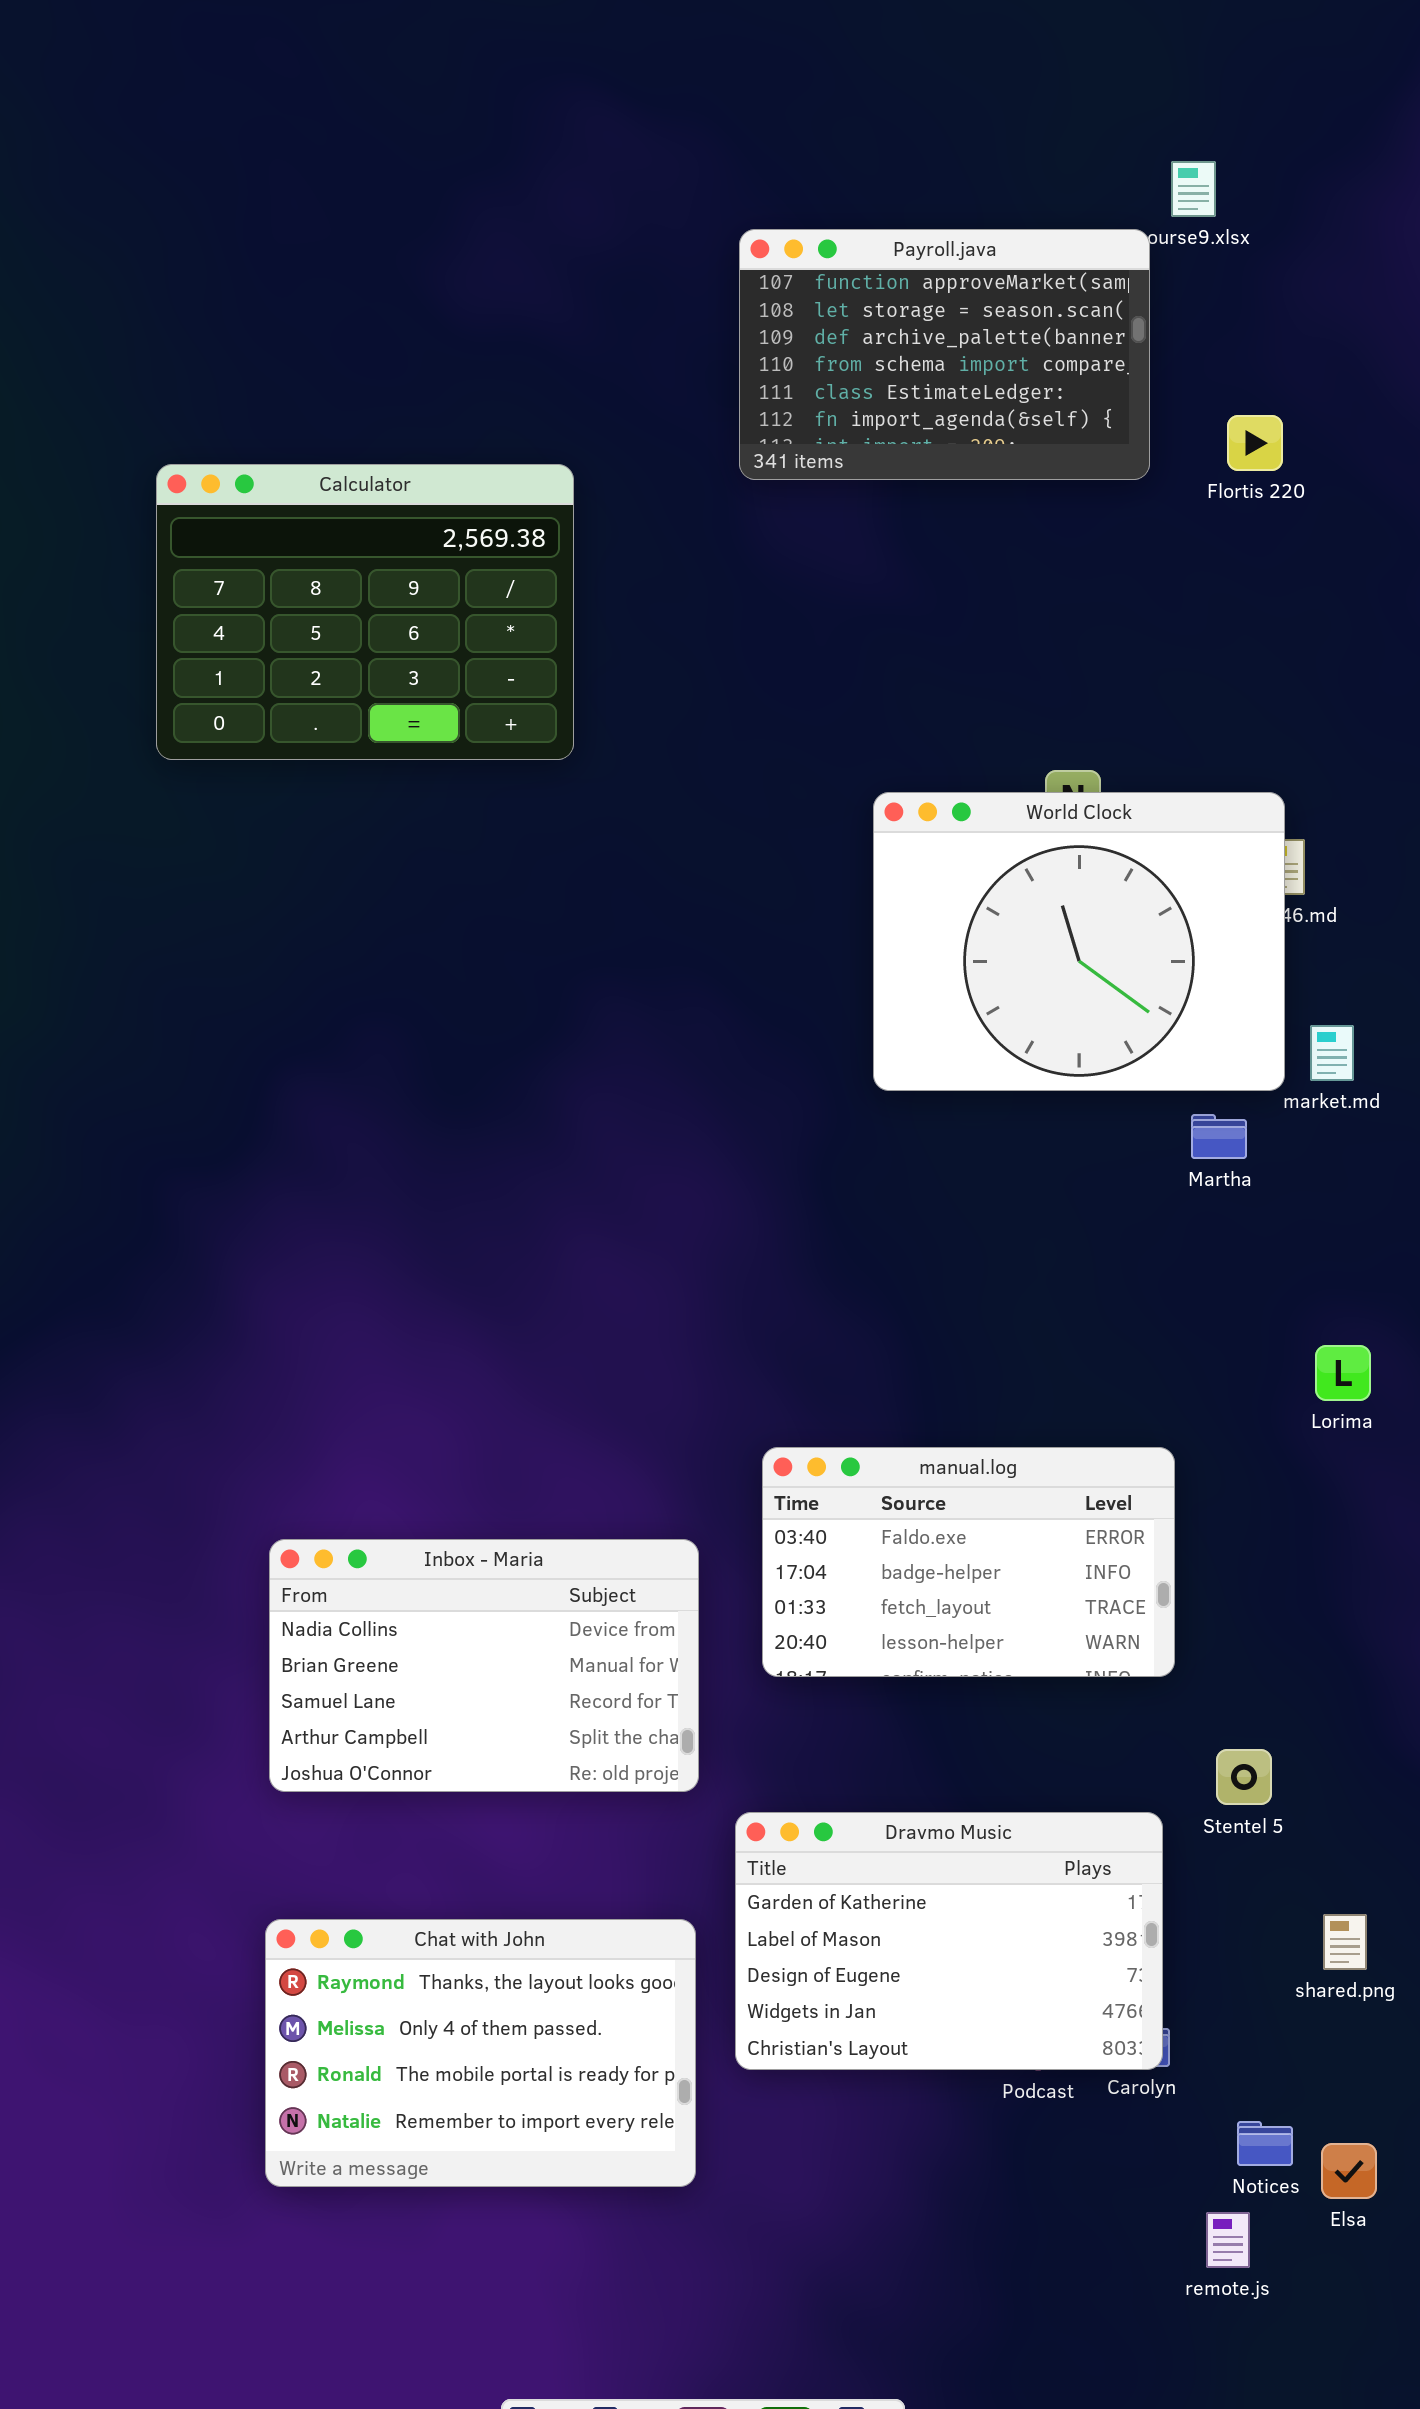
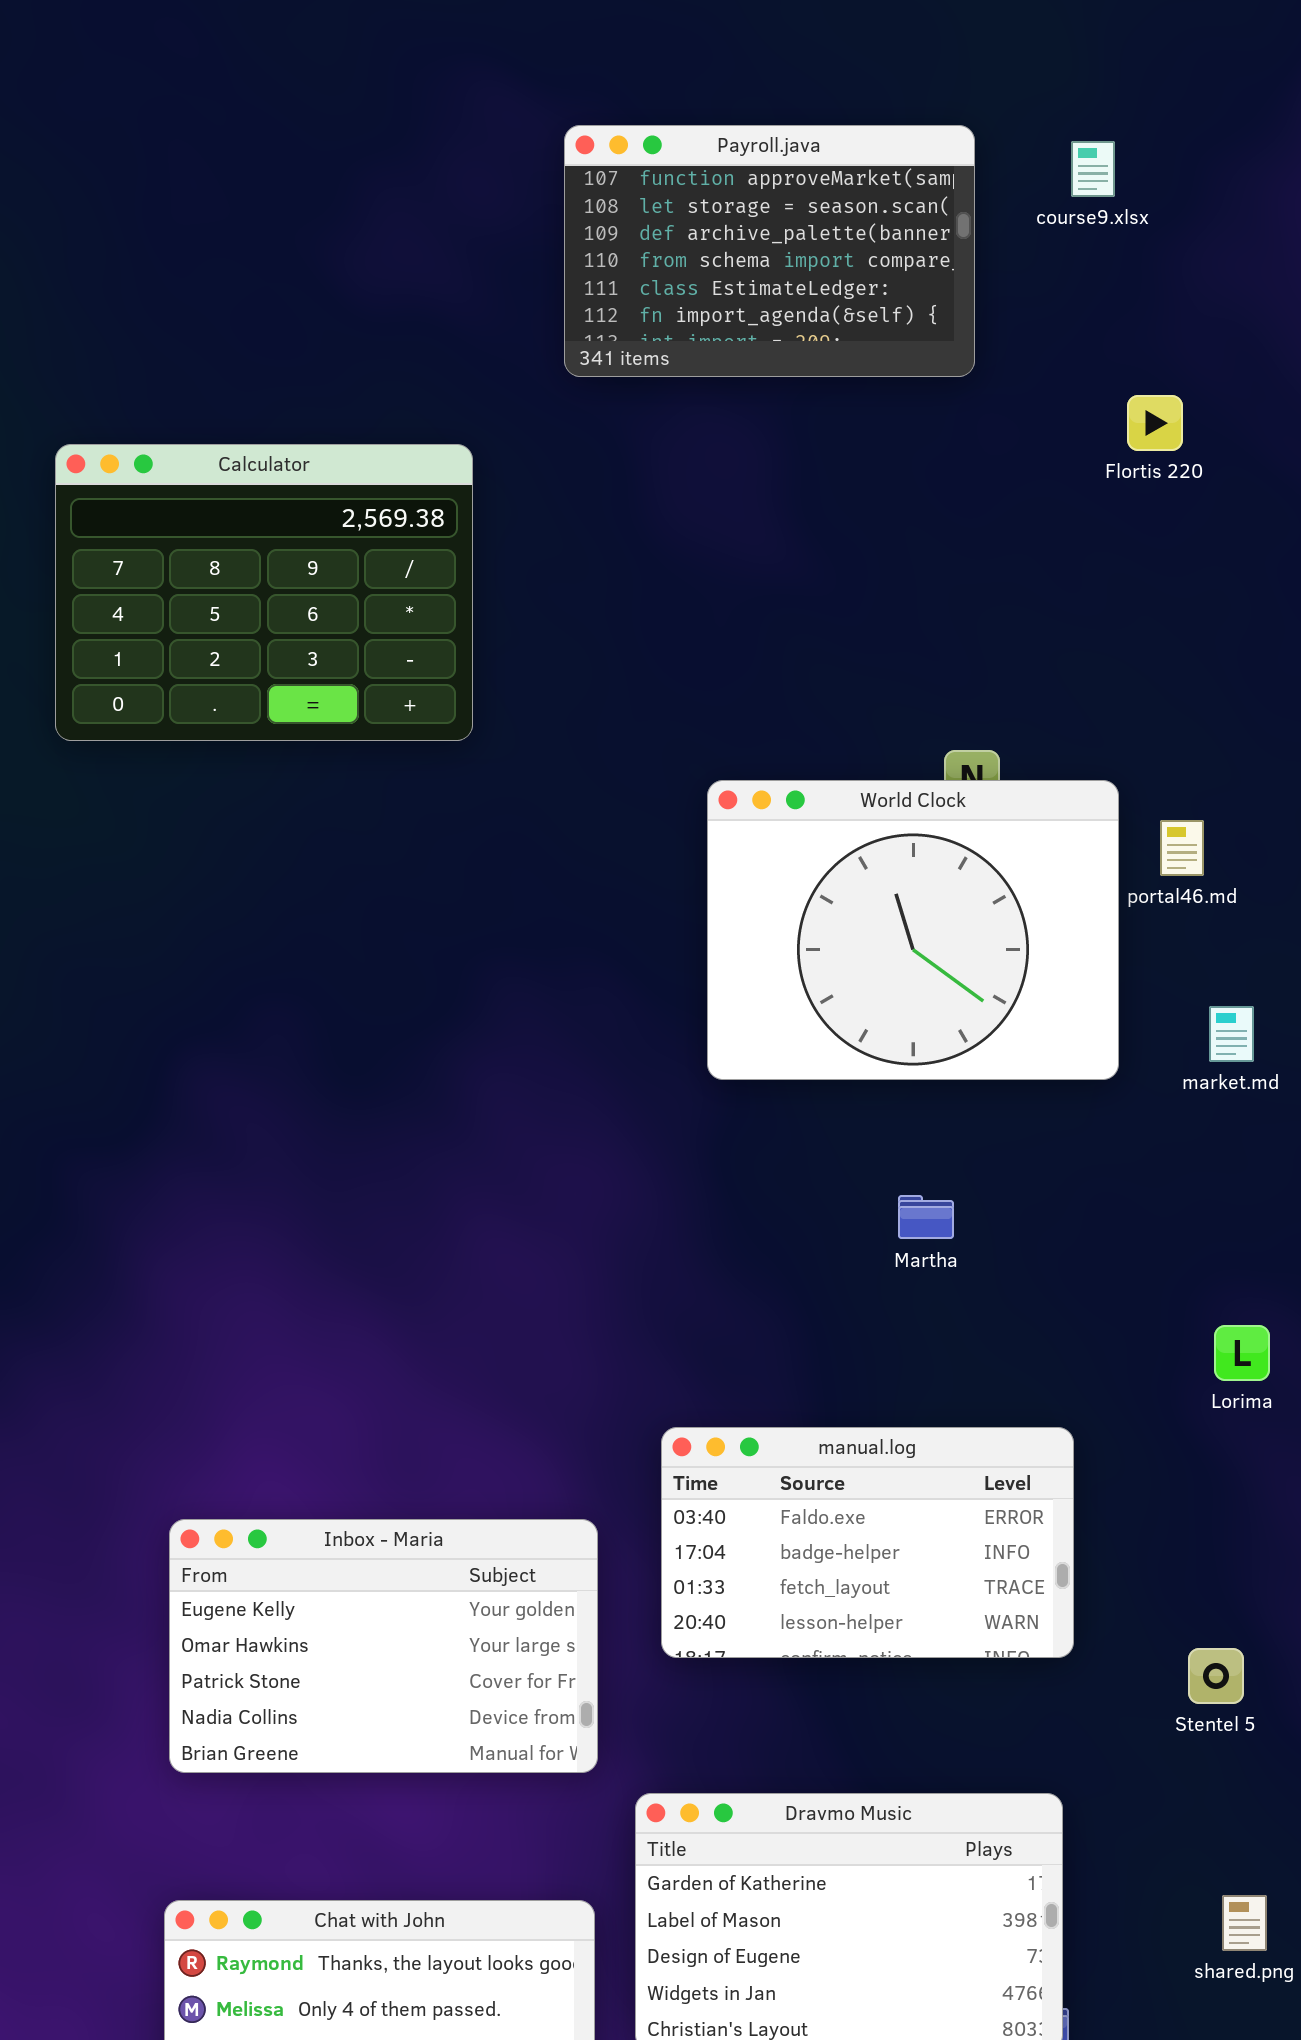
Payroll.java: [739,229,1150,480] -> [564,125,975,377], moved
World Clock: [873,792,1285,1091] -> [707,780,1119,1080], moved
Martha: [1191,1114,1247,1159] -> [898,1195,954,1239], moved
Inbox - Maria: [269,1539,699,1792] -> [169,1519,598,1773], scrolled up 3 rows
Stentel 5: [1216,1749,1272,1805] -> [1188,1648,1244,1704], moved

